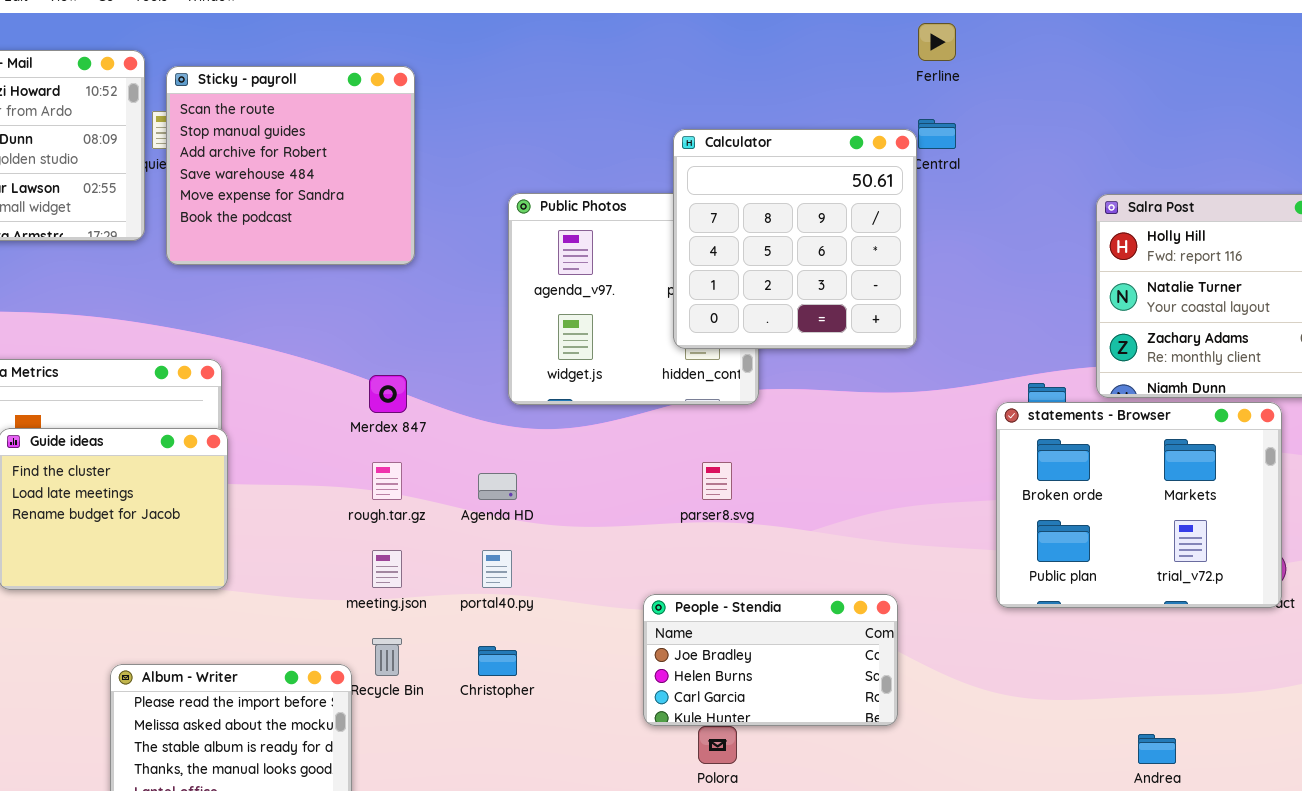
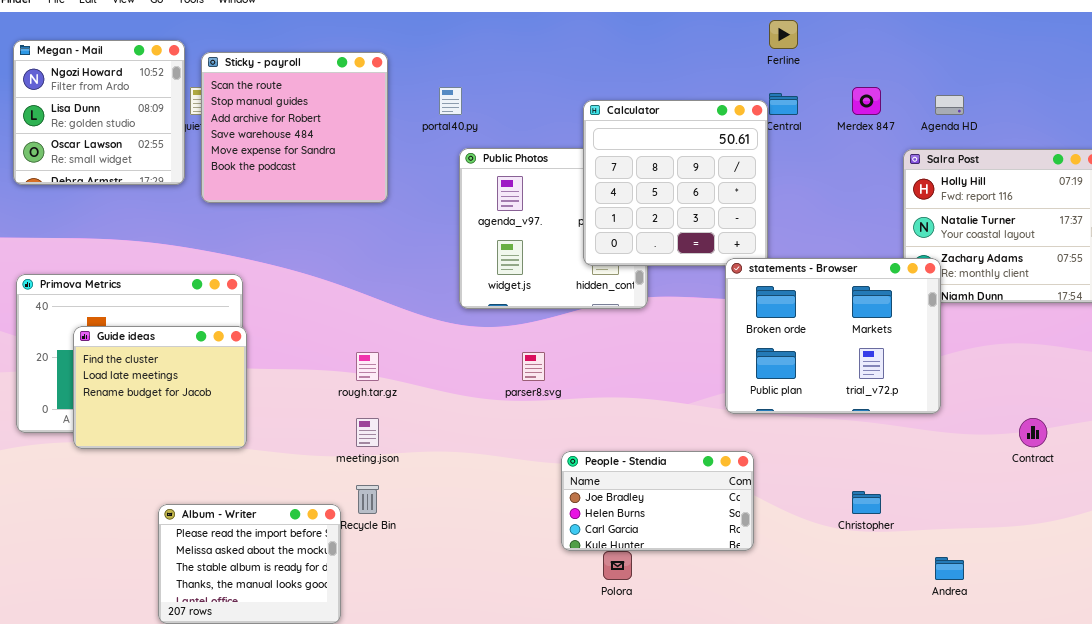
Merdex 847: [369,375,407,413] -> [852,87,881,115], moved
statements - Browser: [996,402,1282,608] -> [725,258,941,414], moved
parser8.svg: [702,462,732,500] -> [522,352,545,381], moved
Agenda HD: [478,473,517,500] -> [935,95,964,115], moved
portal40.py: [482,550,512,588] -> [439,87,462,115], moved
Christopher: [478,646,517,676] -> [852,491,881,514], moved

